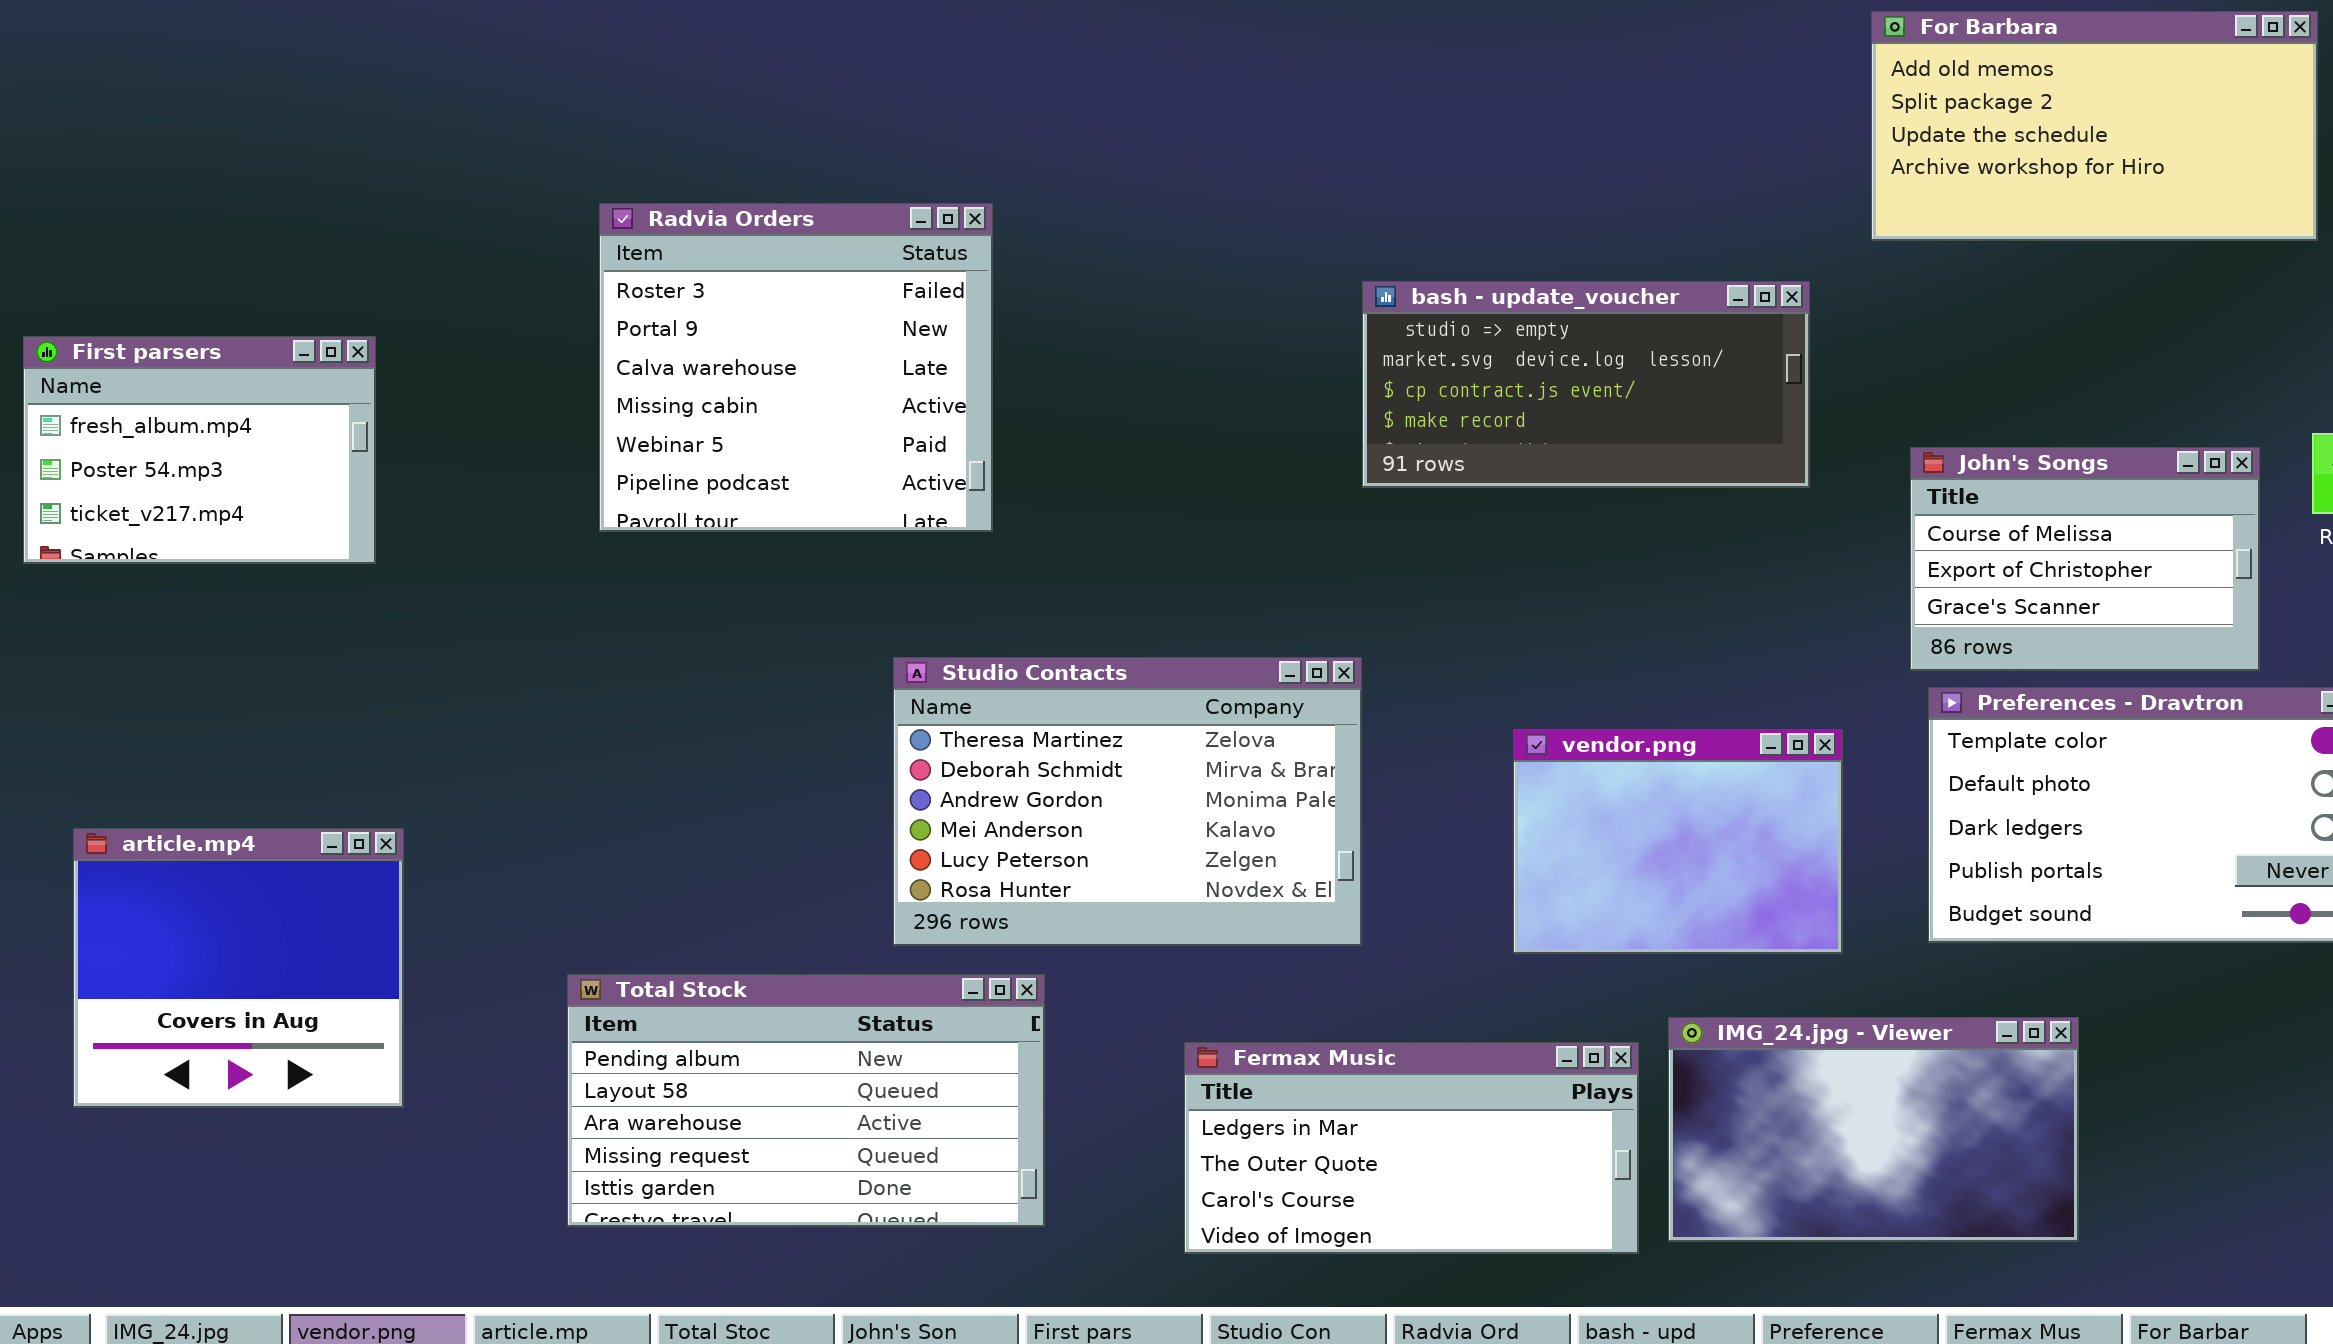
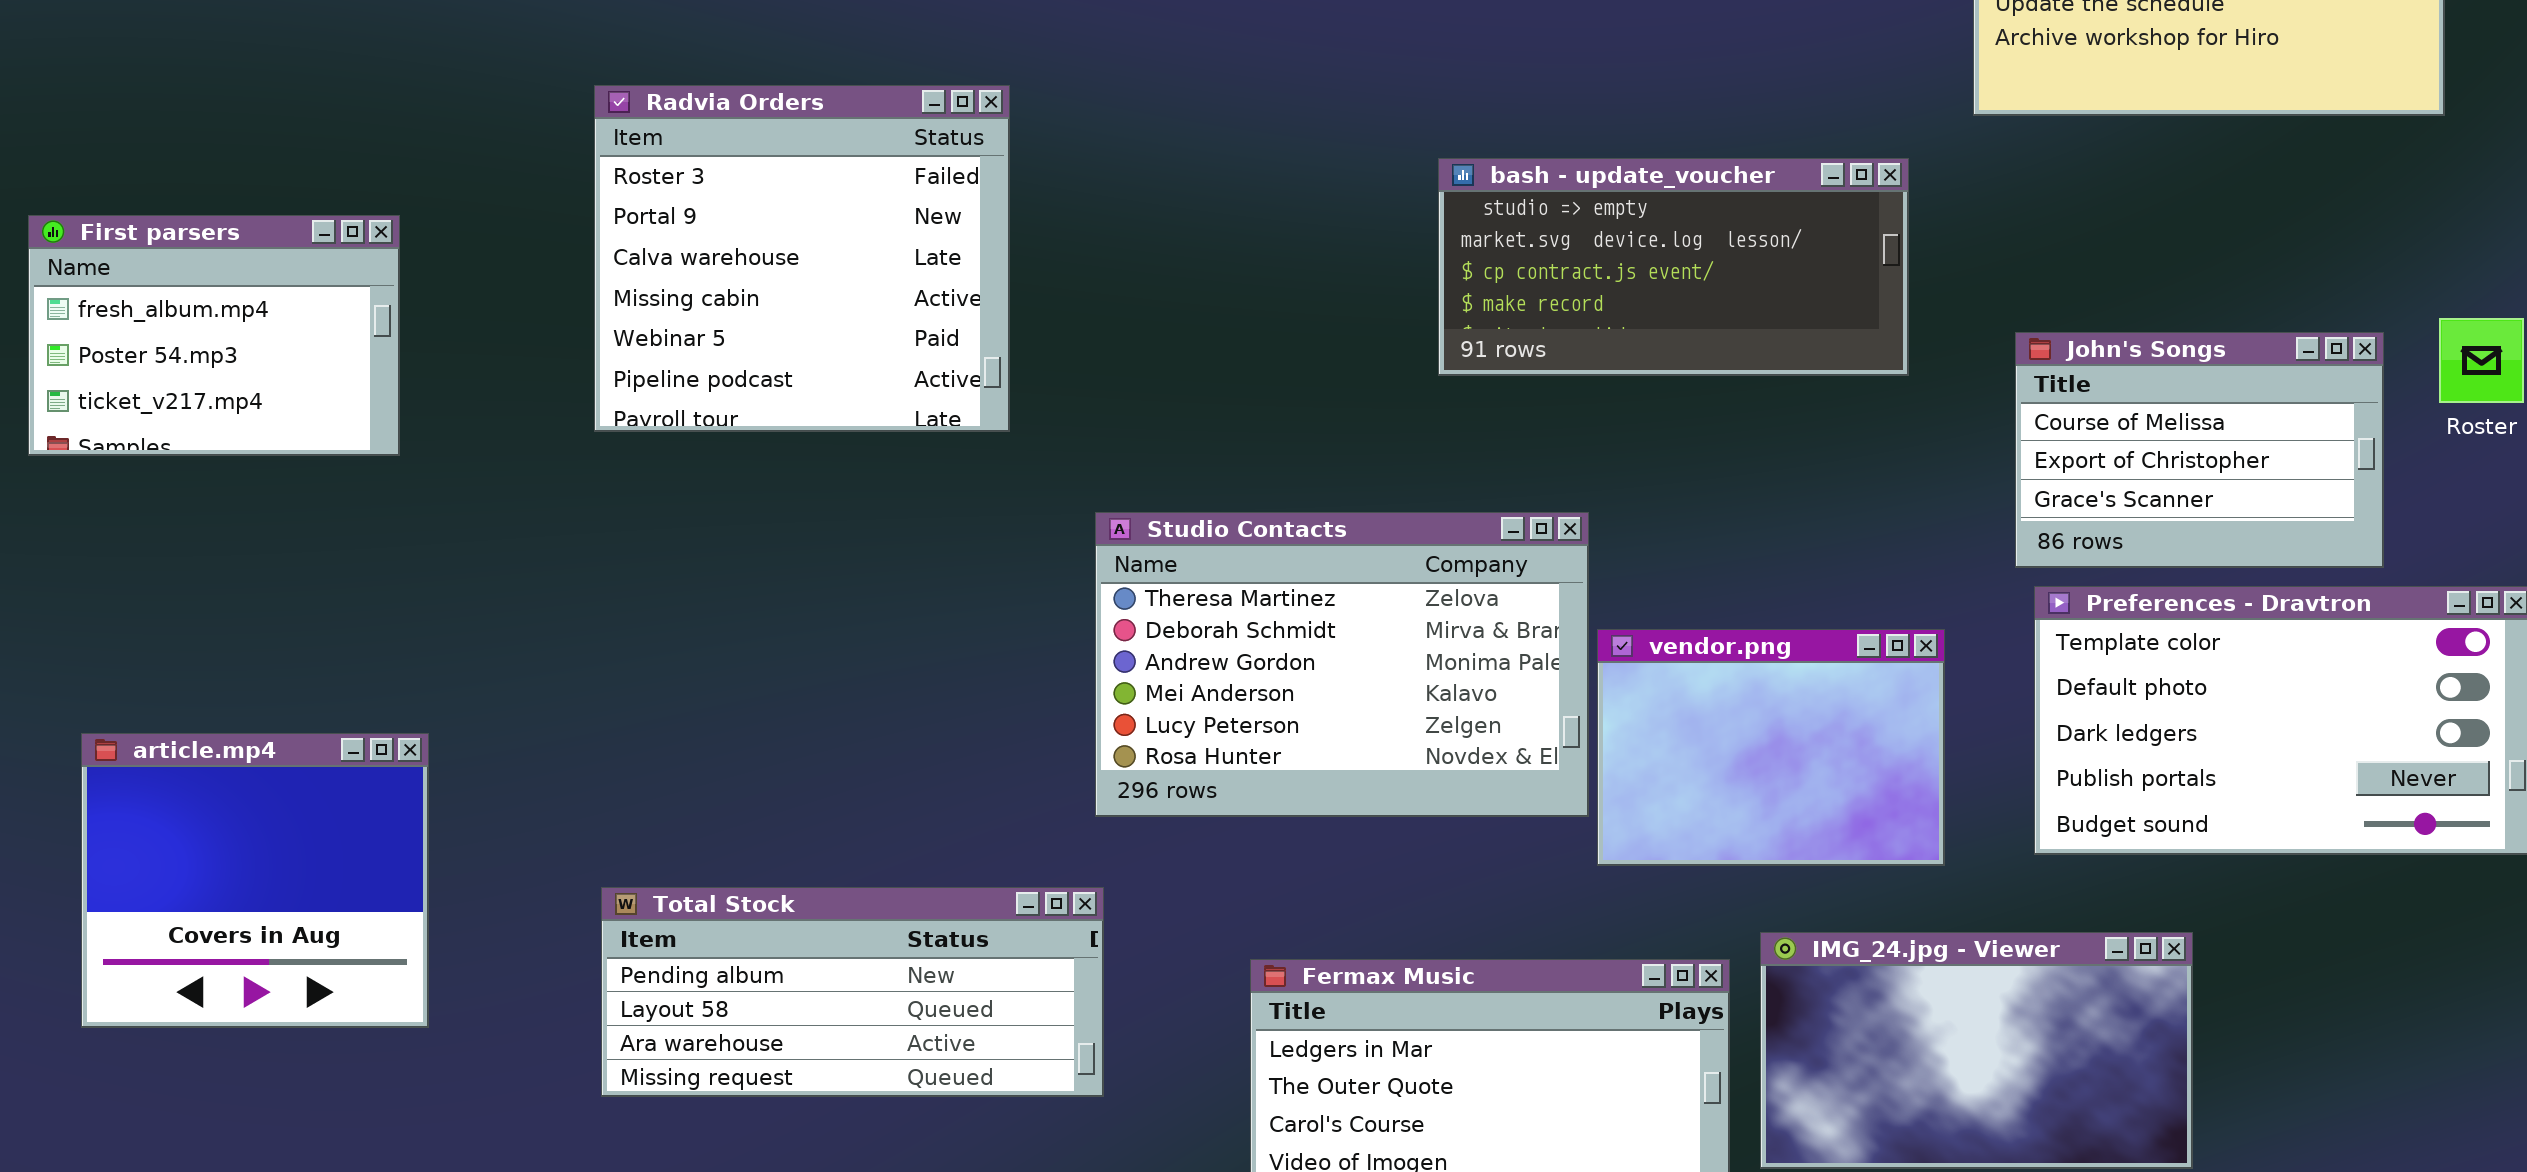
Radvia Orders: [599,203,993,532] -> [594,85,1010,432], moved
Studio Contacts: [893,657,1362,946] -> [1095,512,1589,817], moved
Total Stock: [567,974,1045,1227] -> [601,887,1104,1097], resized

